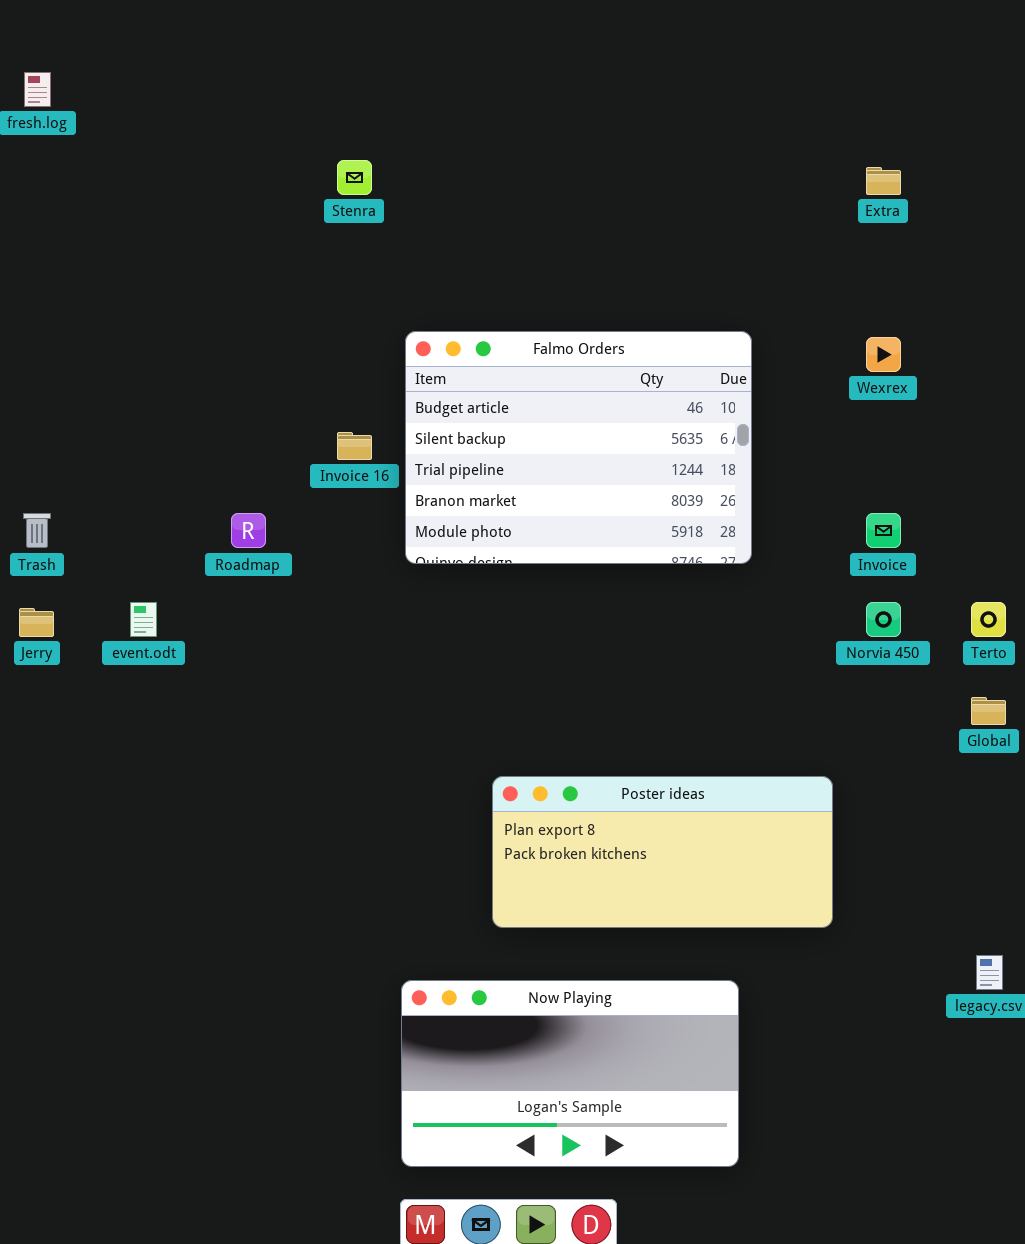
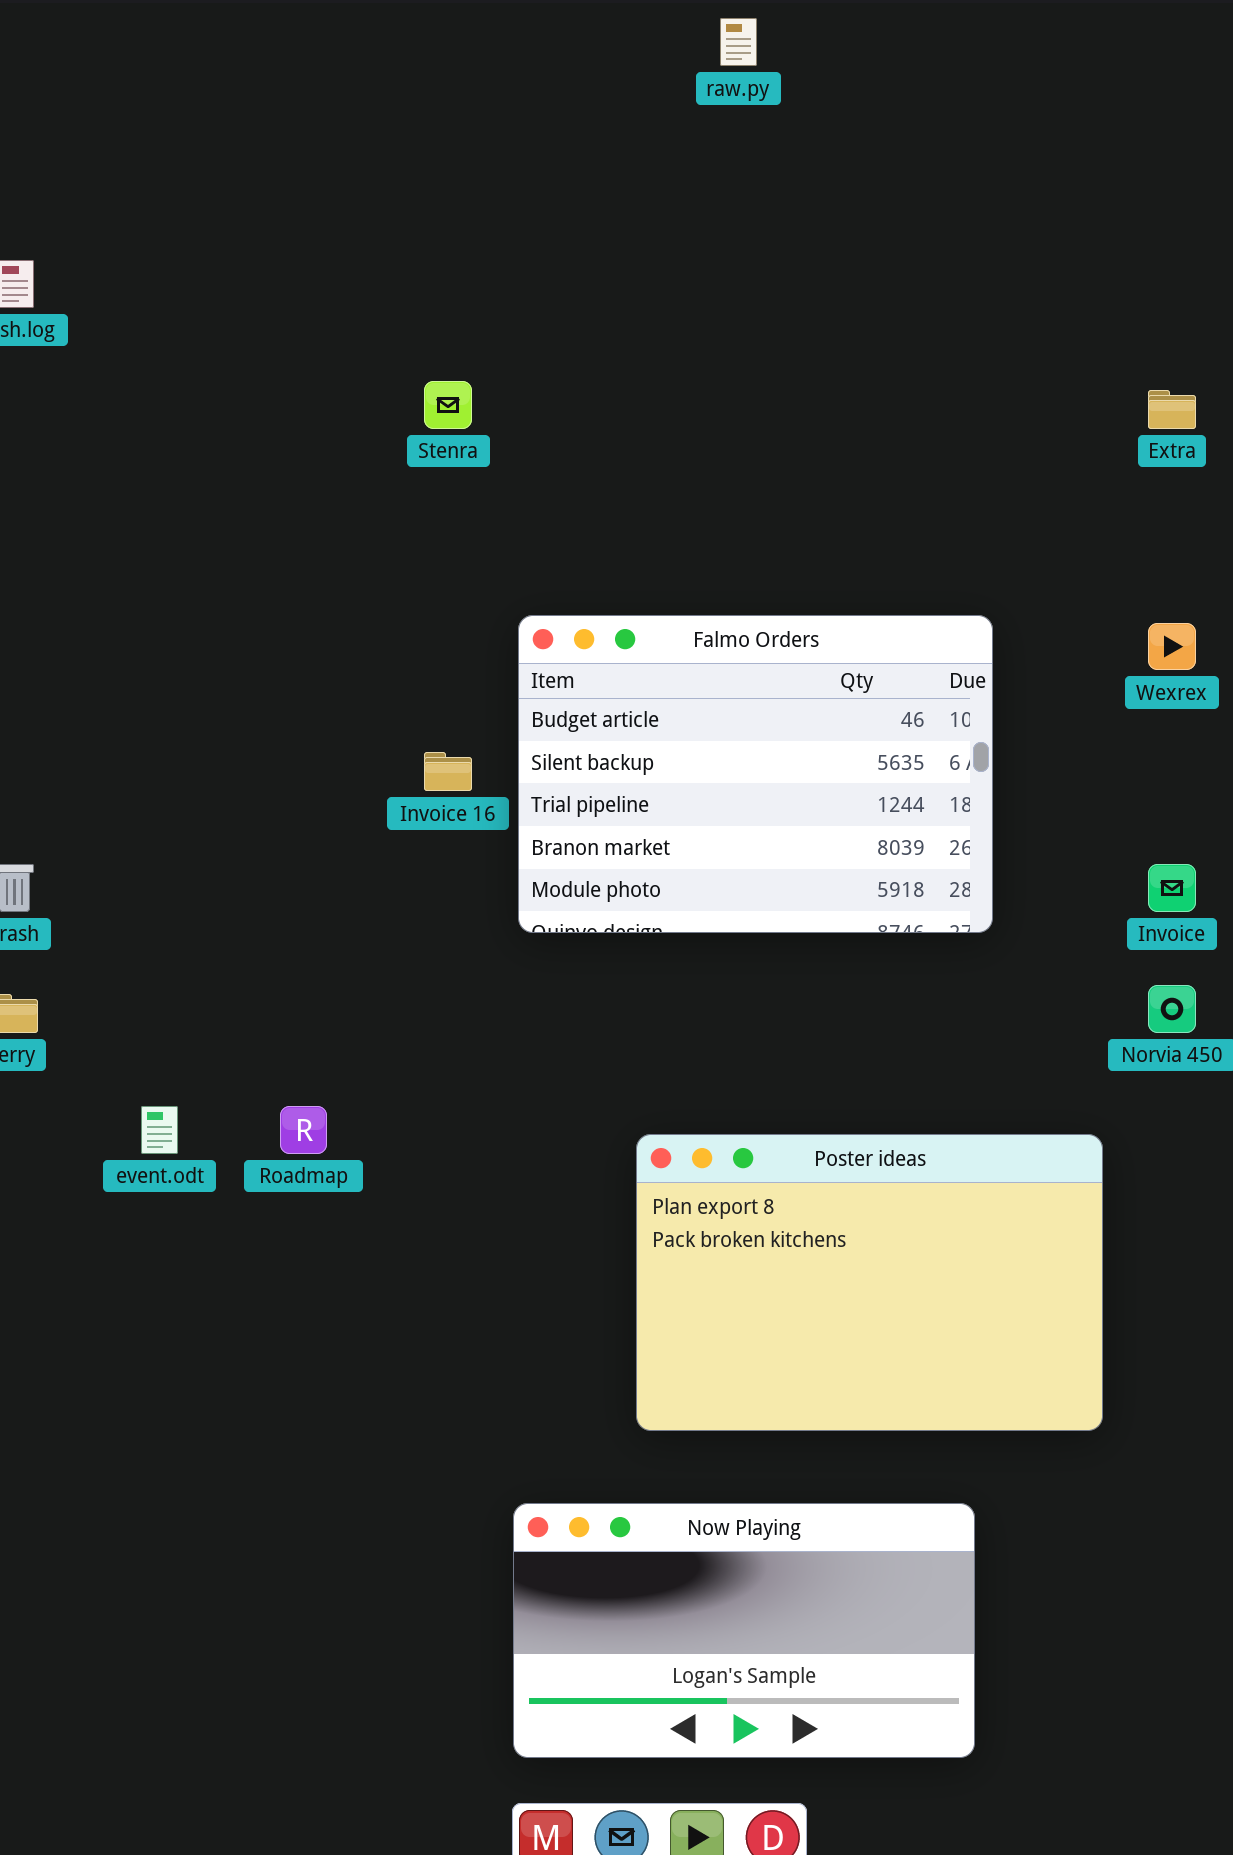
Roadmap: [231,513,266,548] -> [280,1106,327,1154], moved
event.odt: [130,602,157,637] -> [141,1106,178,1154], moved
Poster ideas: [492,776,833,928] -> [636,1134,1103,1431], resized

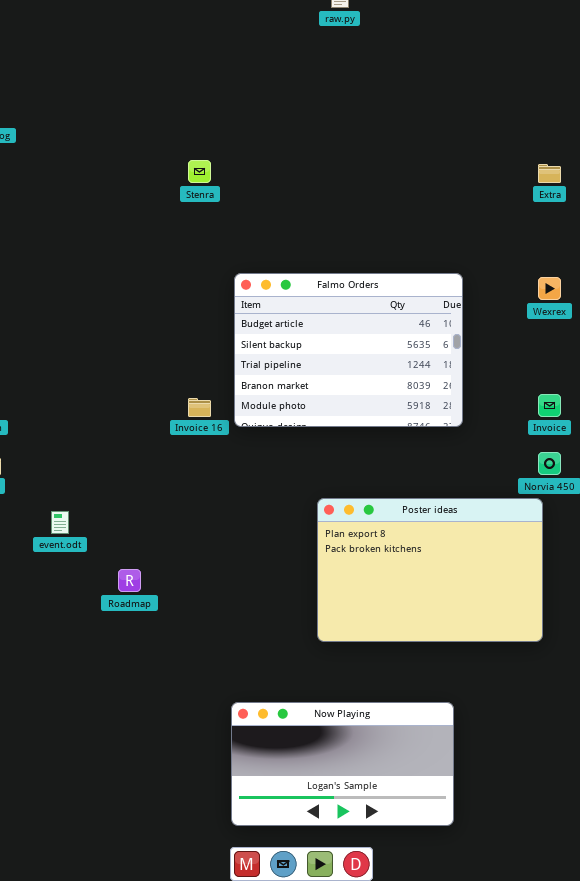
Invoice 16: [424,752,472,791] -> [188,398,211,417], moved
Roadmap: [280,1106,327,1154] -> [118,569,141,592], moved
Poster ideas: [636,1134,1103,1431] -> [317,498,543,642], moved

